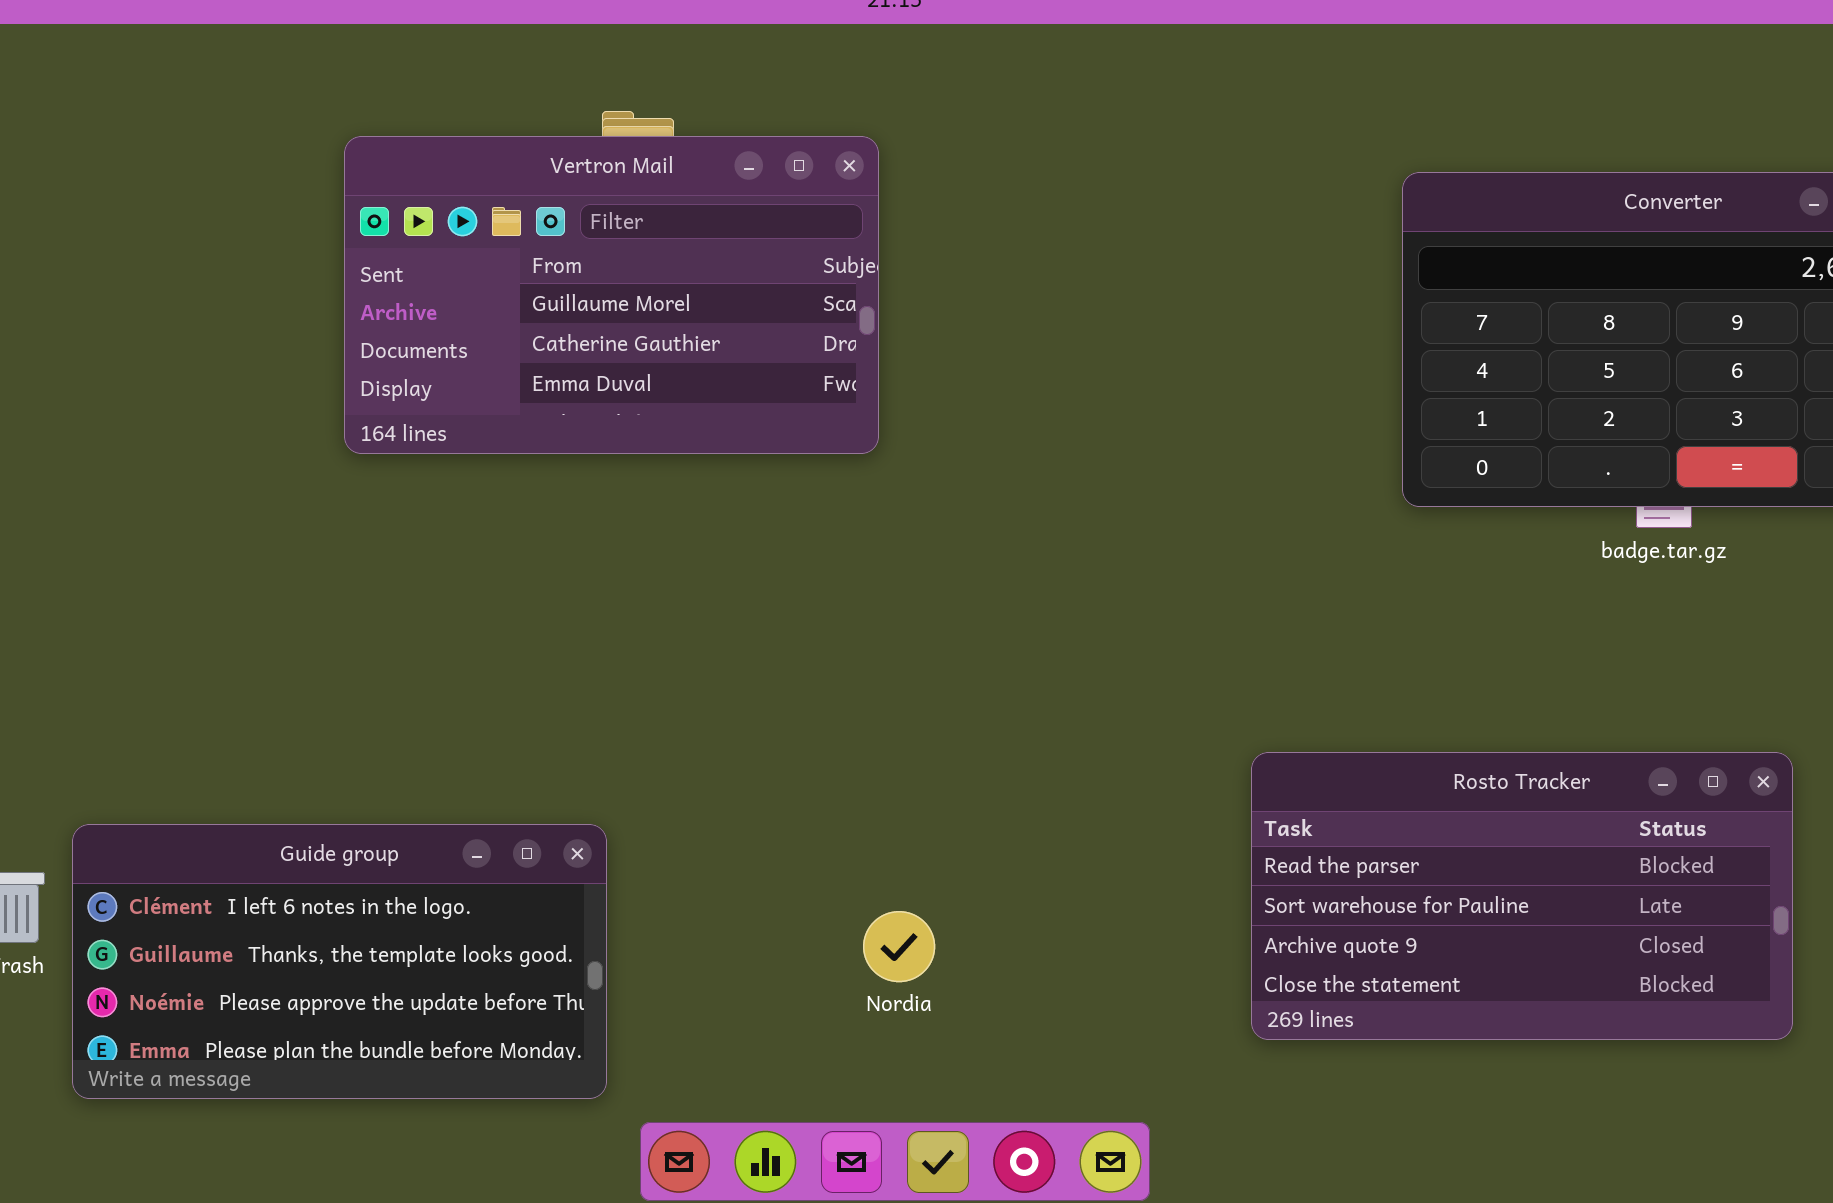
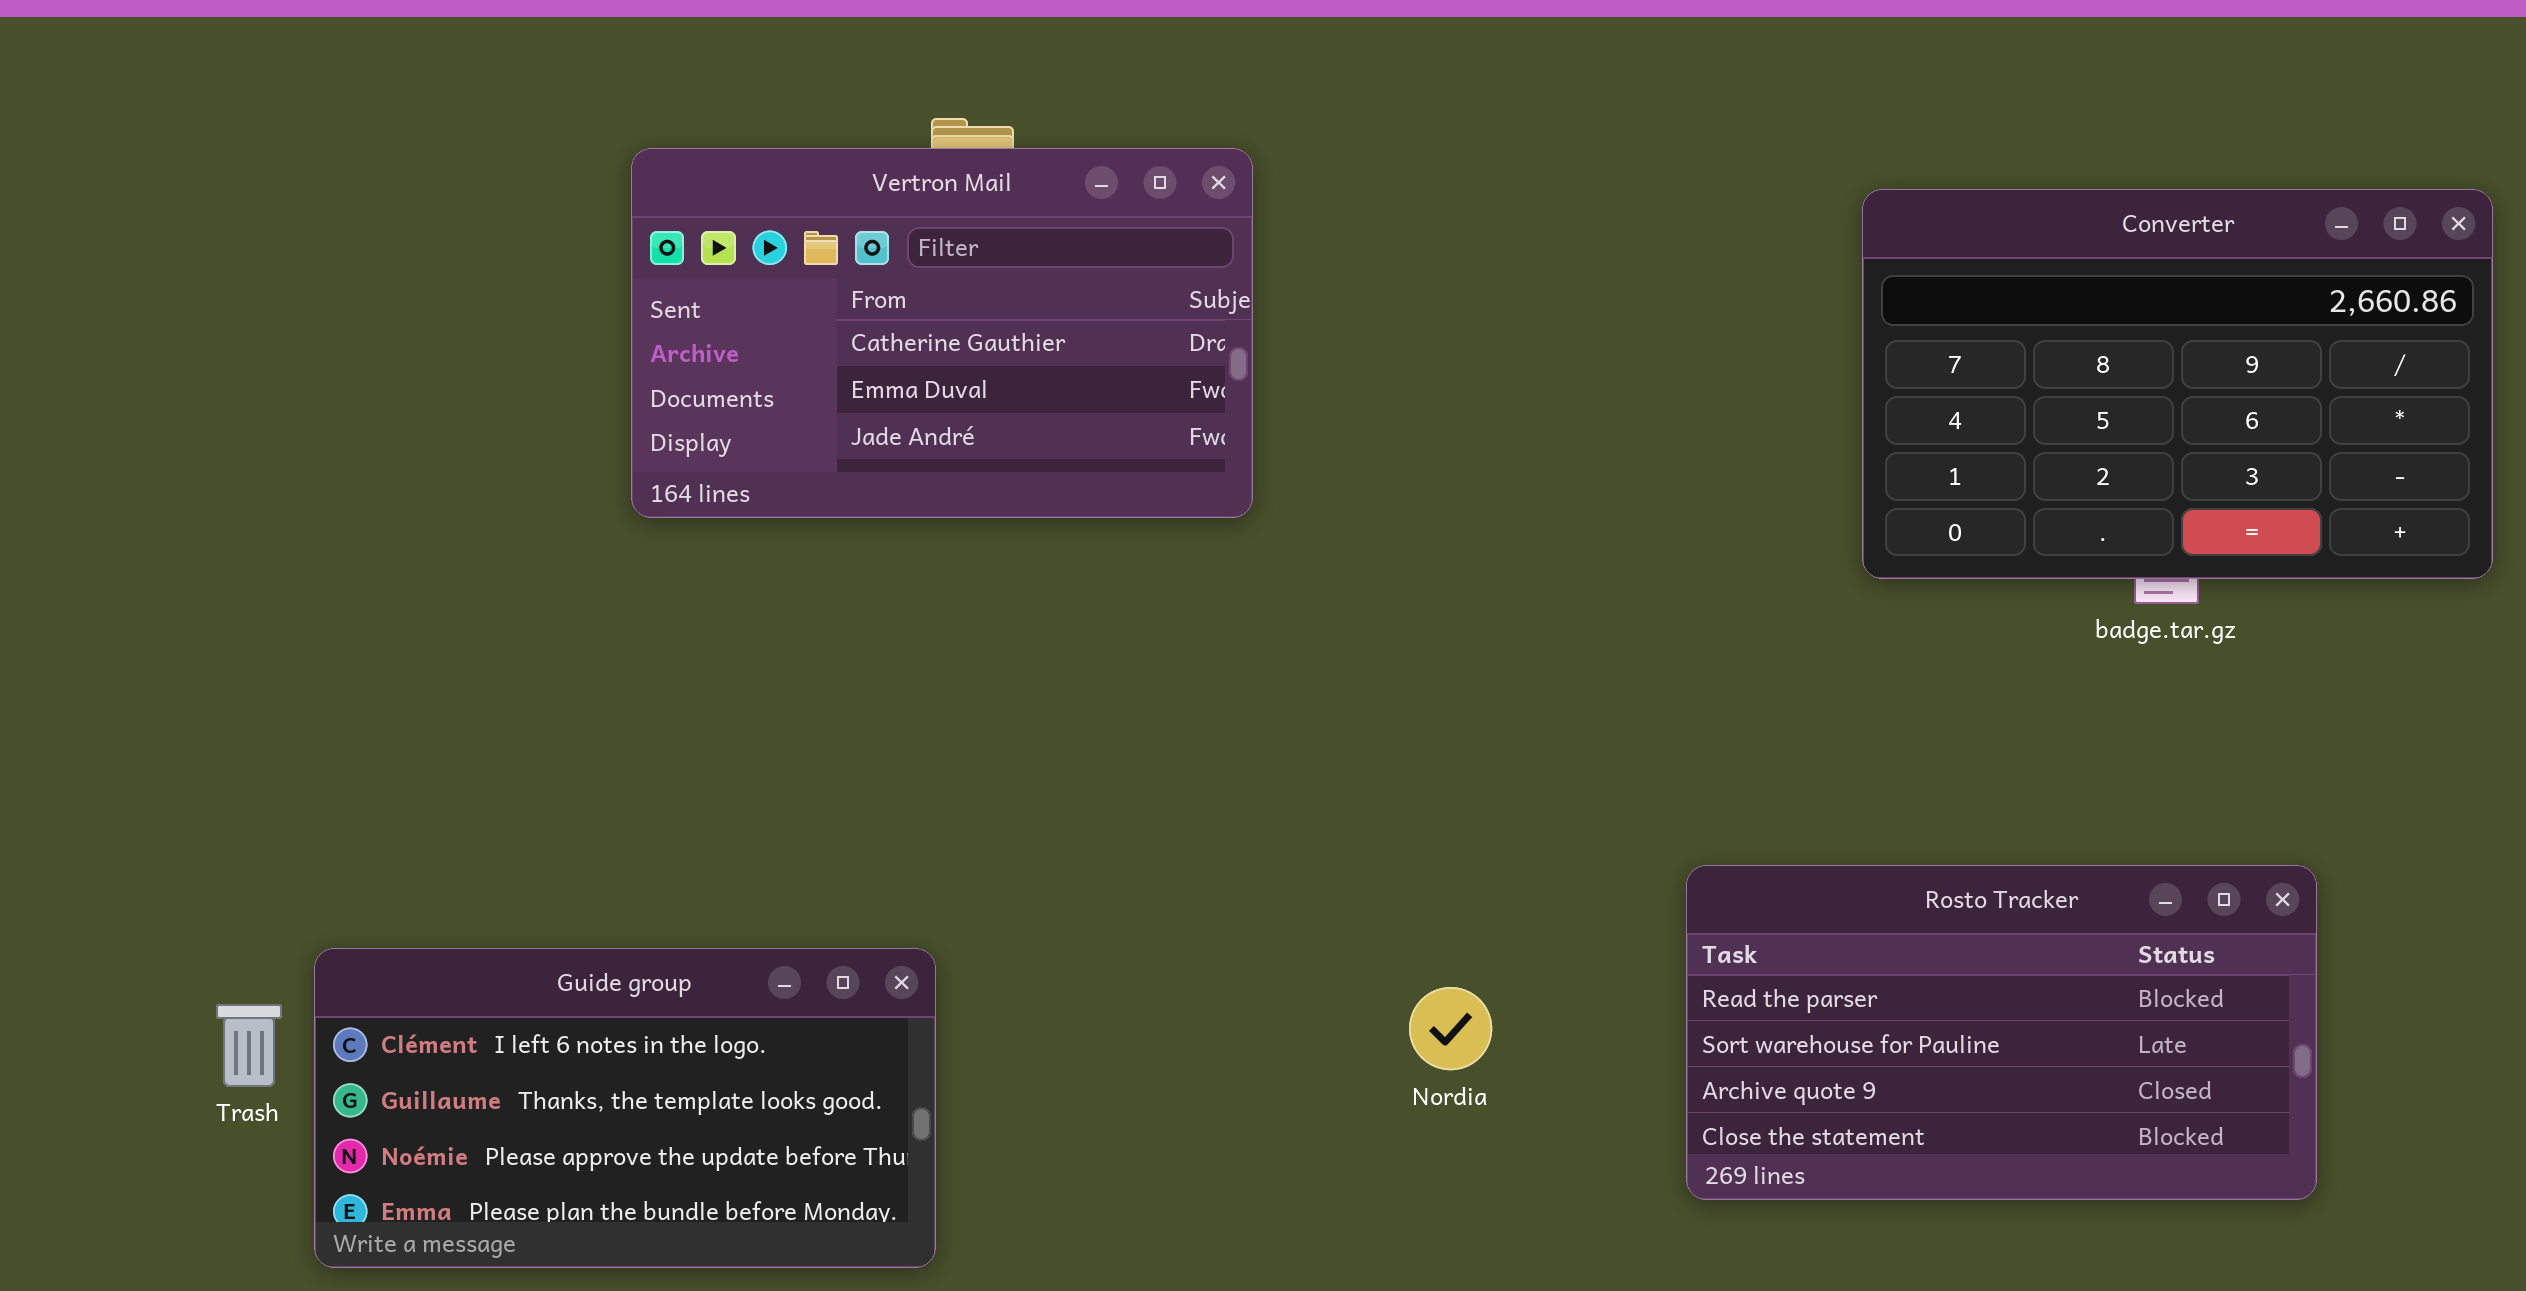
Vertron Mail: [344,136,879,454] -> [631,148,1253,518], scrolled down 1 row
Nordia: [863,911,935,982] -> [1409,987,1492,1070], moved

